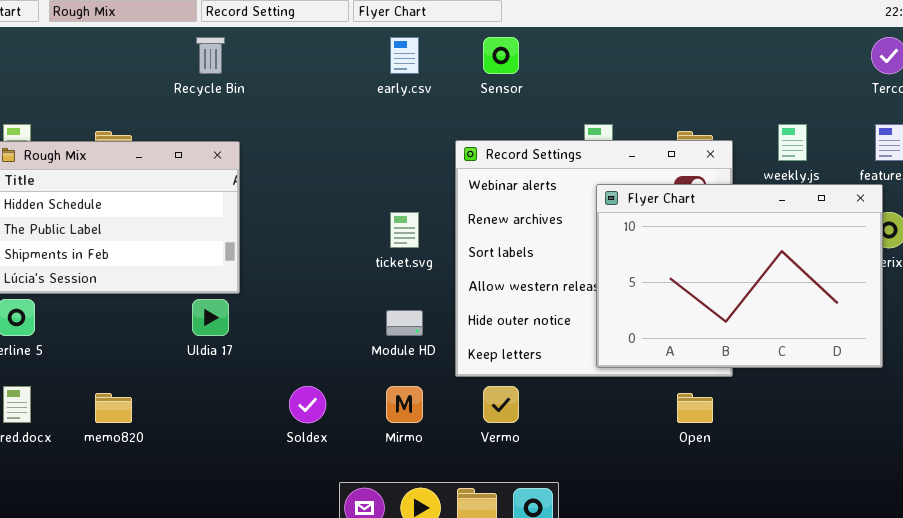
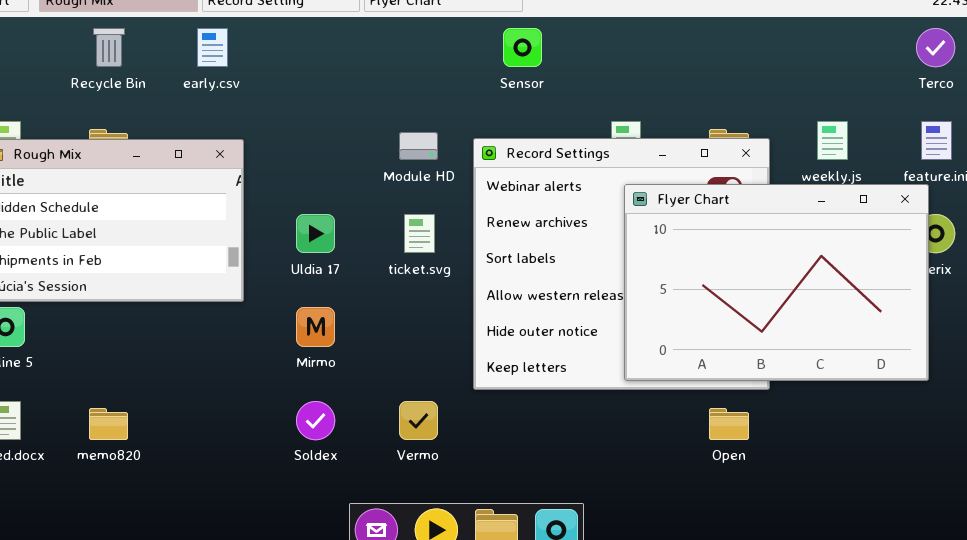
Recycle Bin: [196,37,225,74] -> [93,28,125,67], moved
early.csv: [390,37,419,74] -> [197,28,228,67], moved
Uldia 17: [192,299,229,336] -> [296,214,335,253], moved
Module HD: [386,310,423,336] -> [399,132,438,160], moved
Mirmo: [386,386,423,423] -> [296,307,335,347], moved
Vermo: [483,386,519,423] -> [399,401,438,440], moved

